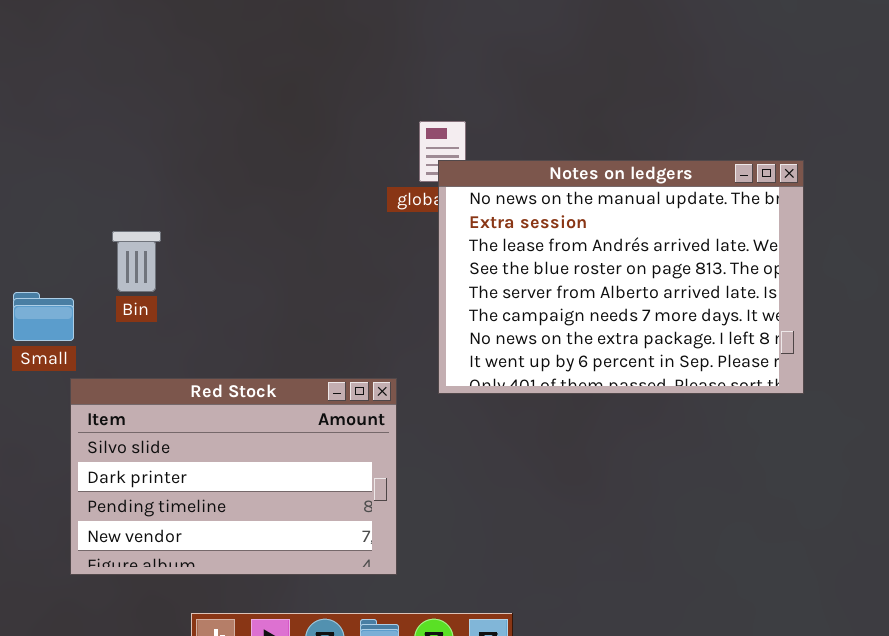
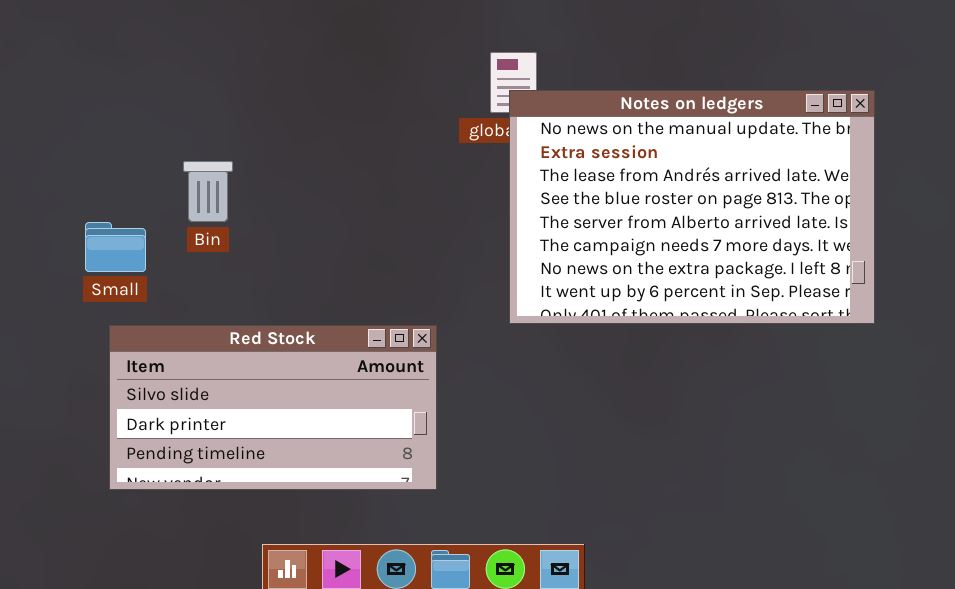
Red Stock: [70,378,397,575] -> [109,325,437,490], moved, resized

